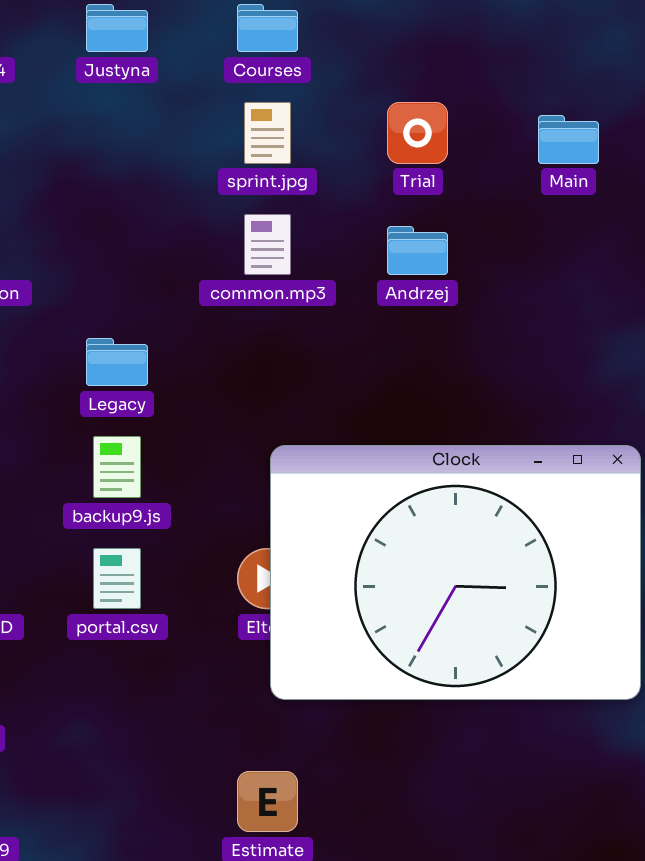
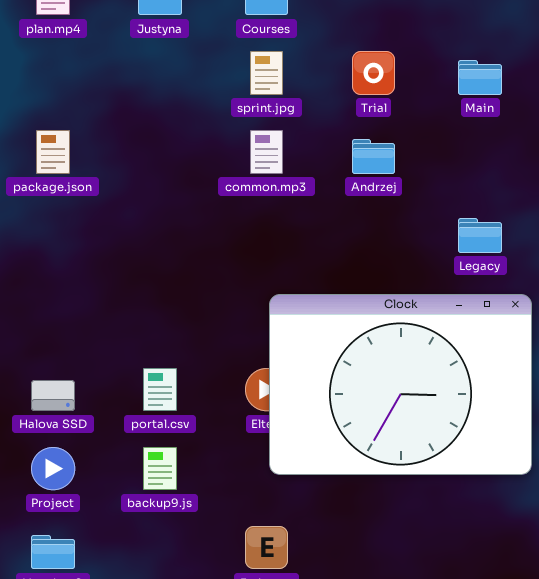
Legacy: [86,338,148,386] -> [458,218,502,253], moved
backup9.js: [93,436,141,498] -> [143,447,177,490], moved

